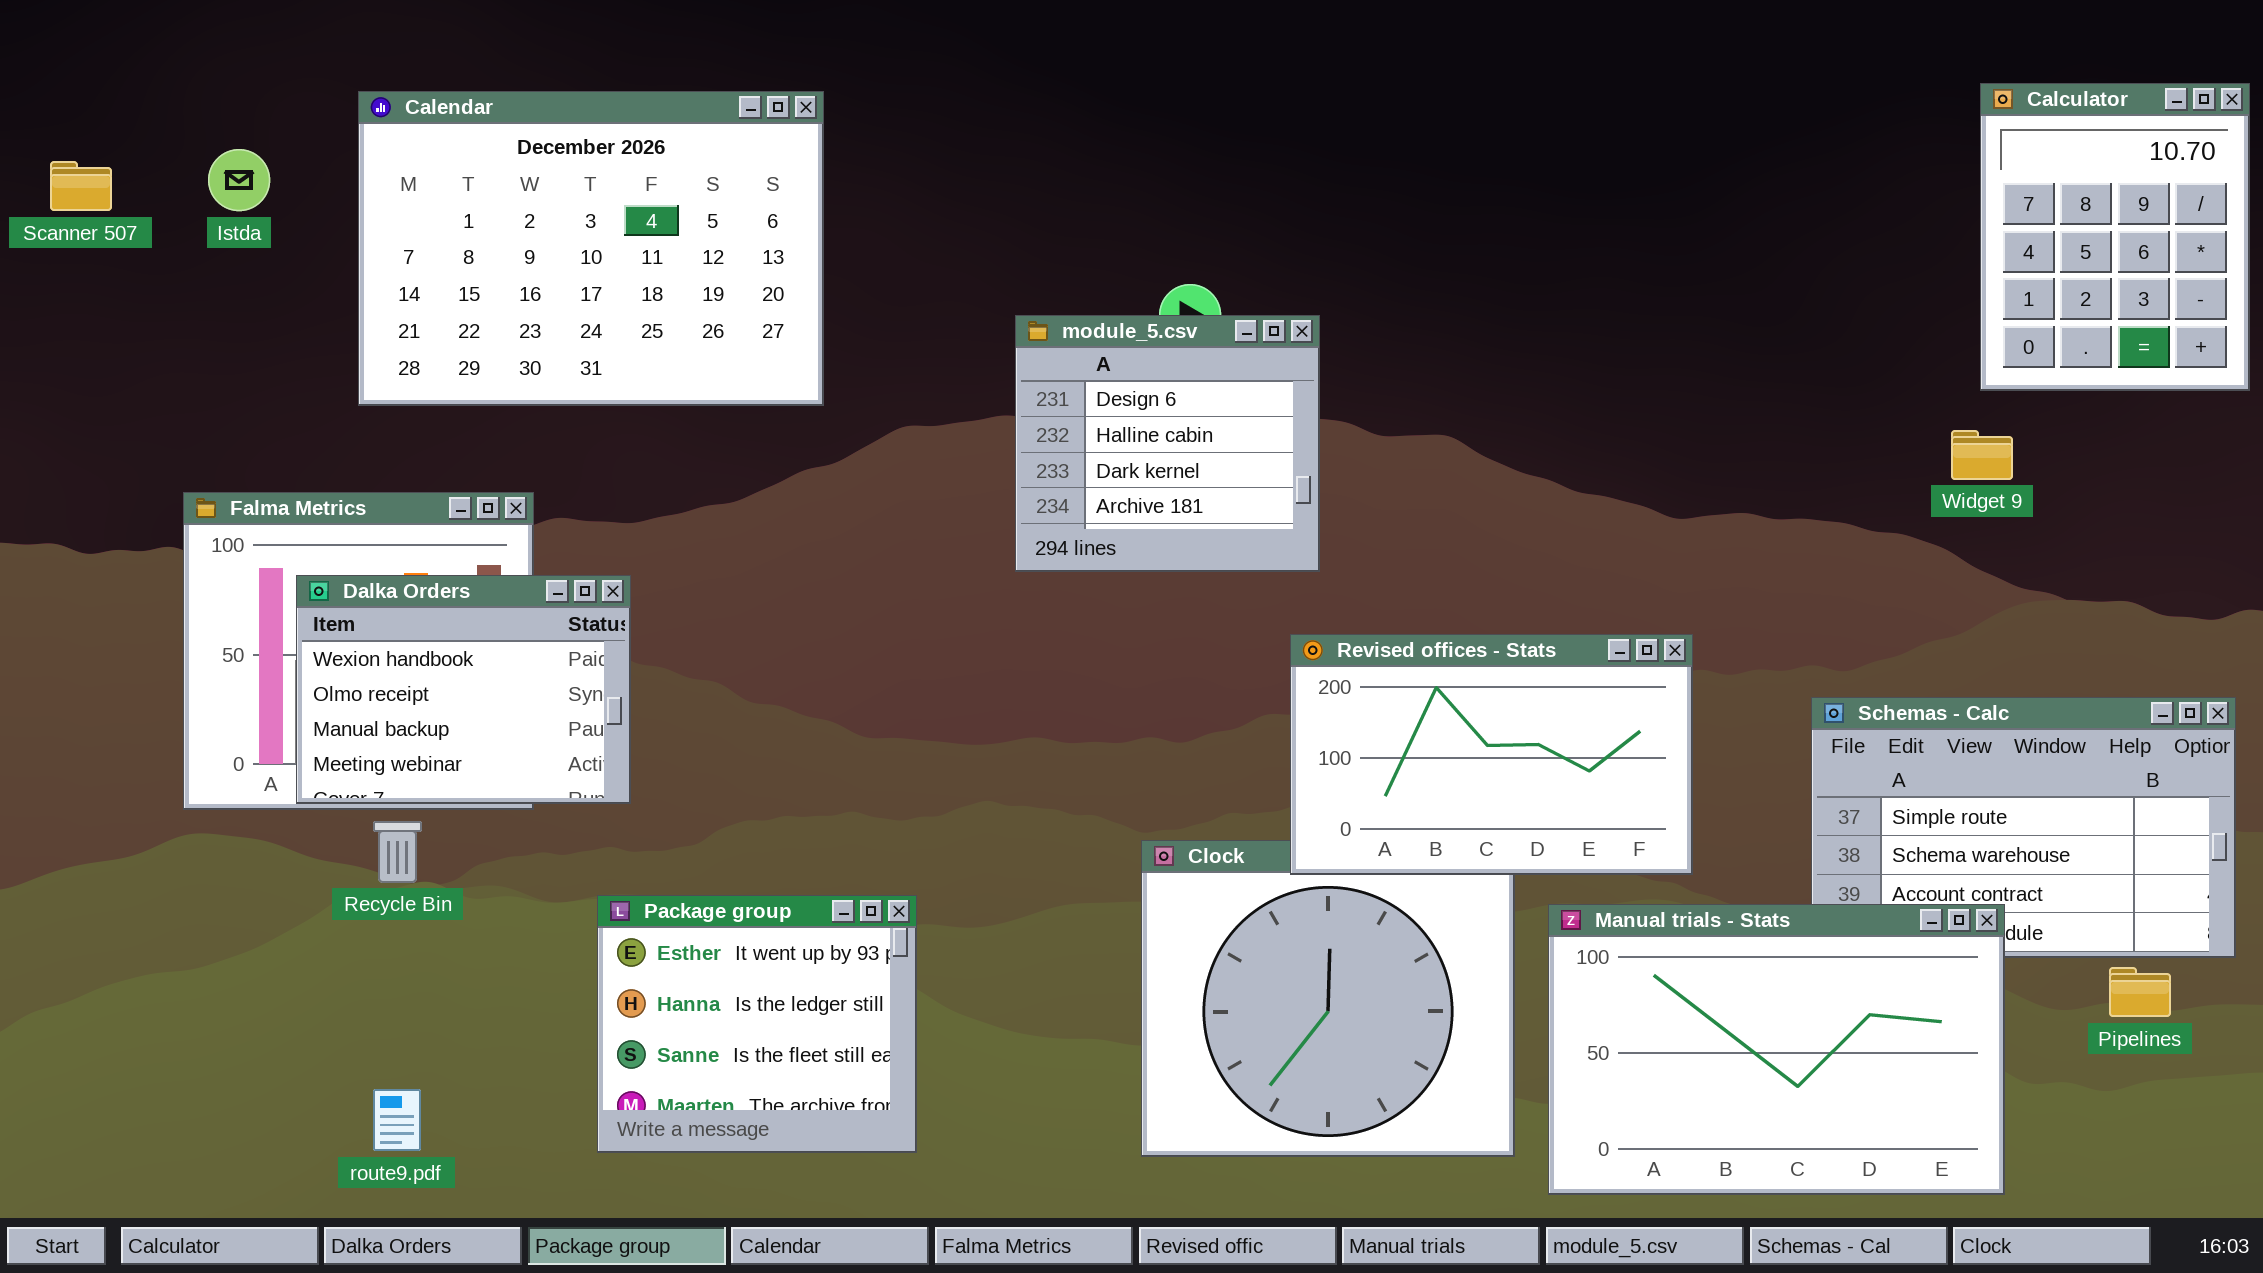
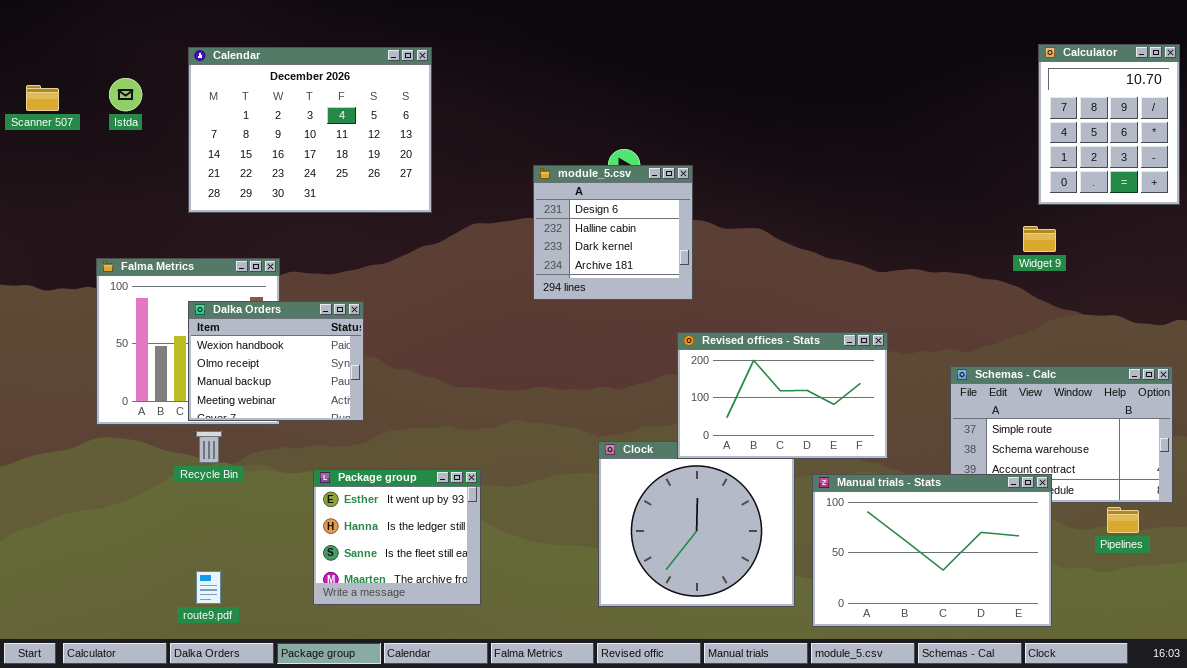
Dalka Orders: [296,575,631,804] -> [188,301,364,421], moved

